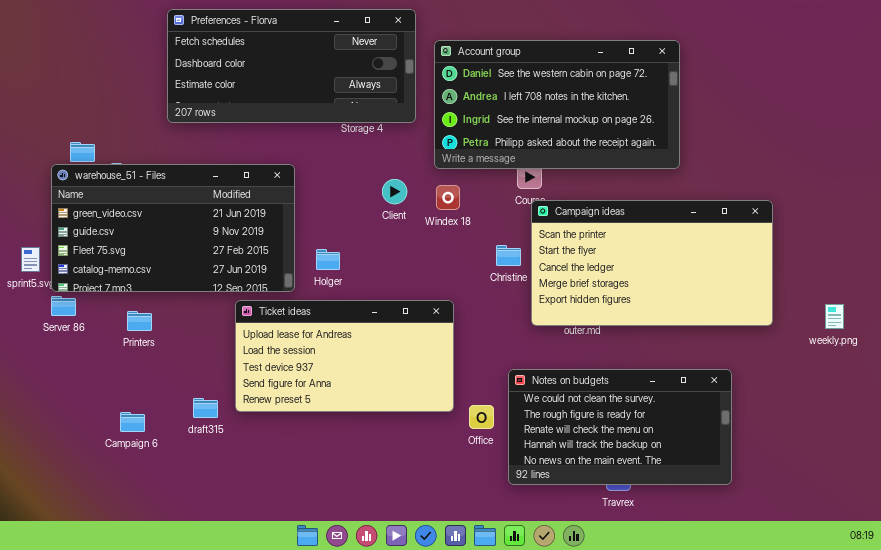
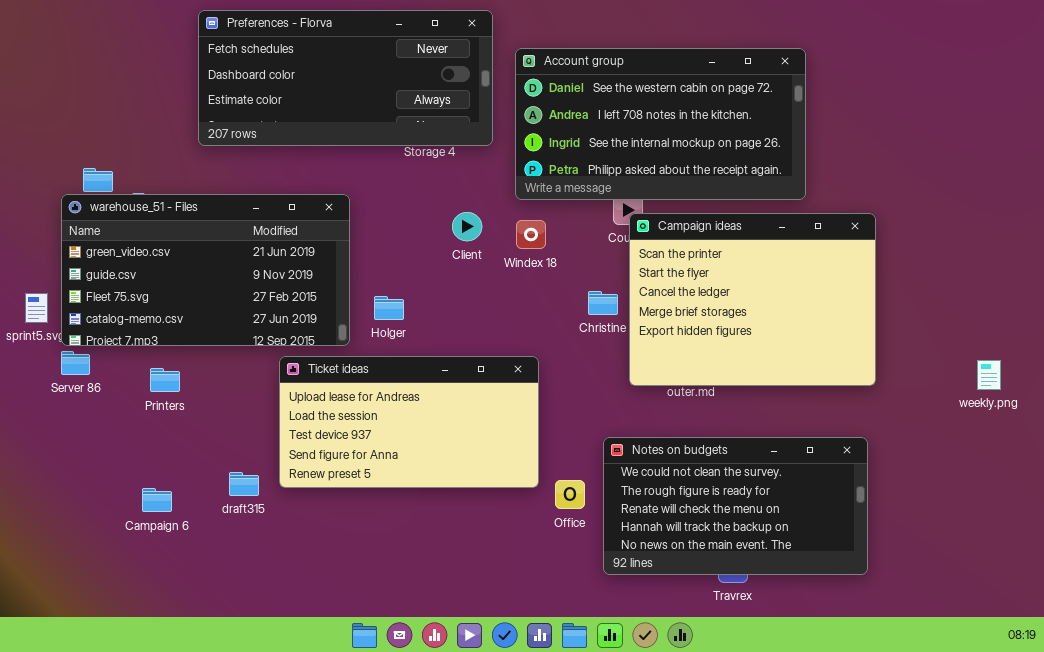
Campaign ideas: [531,200,773,326] -> [629,213,876,386], resized

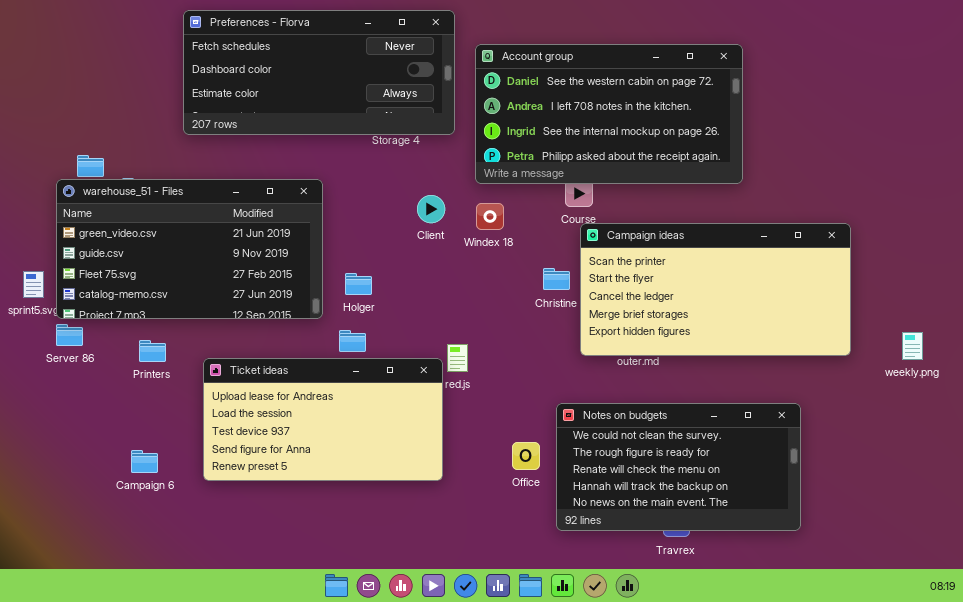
Campaign ideas: [629,213,876,386] -> [580,223,851,356], resized
Ticket ideas: [279,356,539,488] -> [203,358,443,481], moved

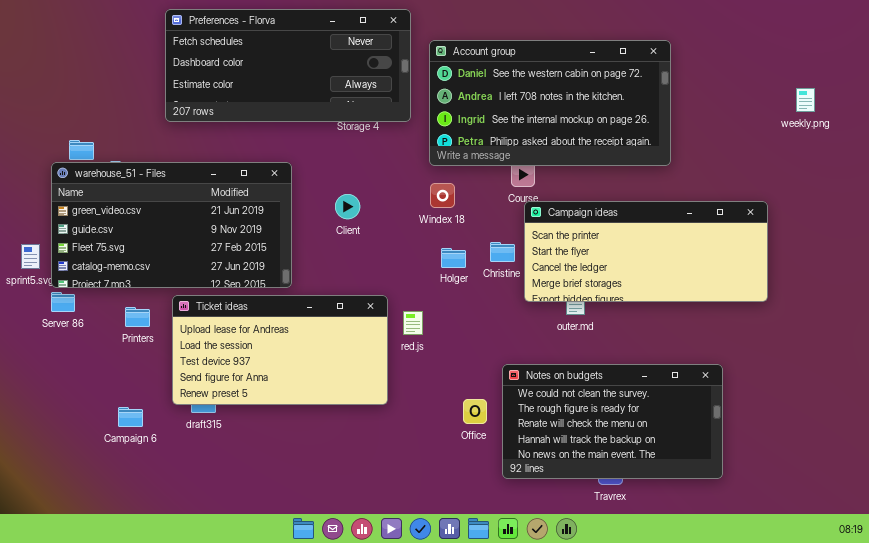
Client: [417,195,445,223] -> [335,194,360,219], moved
Campaign ideas: [580,223,851,356] -> [524,201,768,302], resized
Holger: [345,273,372,295] -> [441,248,466,268], moved
weekly.png: [902,332,923,360] -> [796,88,815,112], moved
Ticket ideas: [203,358,443,481] -> [172,295,388,405], moved

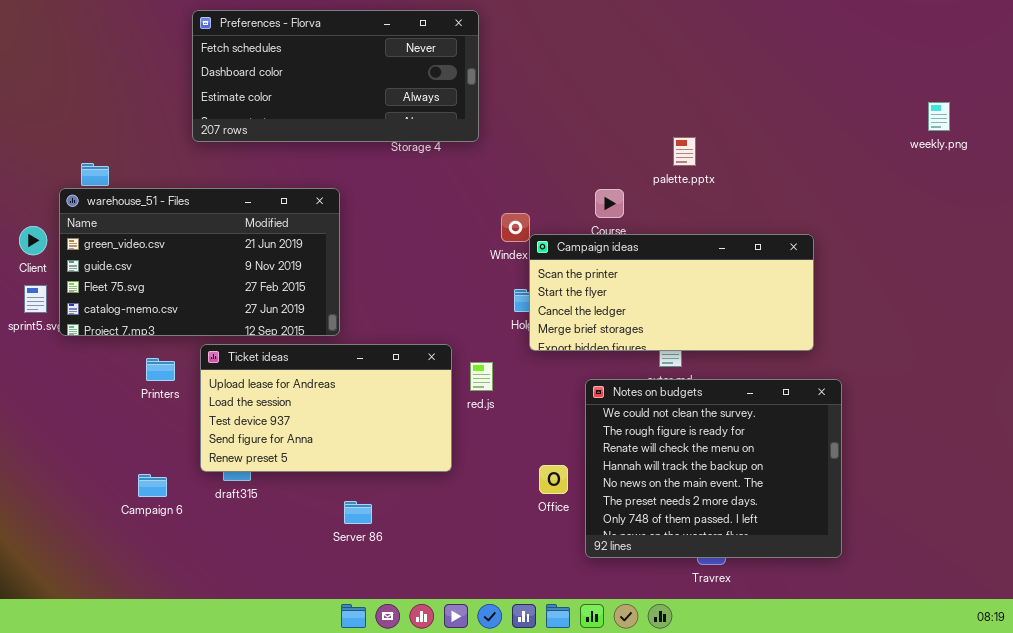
Account group: [429,40,671,166] -> none, closed
Client: [335,194,360,219] -> [19,226,47,255], moved
Campaign ideas: [524,201,768,302] -> [529,234,814,351], moved
Server 86: [51,292,75,312] -> [344,501,372,524], moved
Notes on budgets: [502,364,723,479] -> [585,379,842,558], resized

